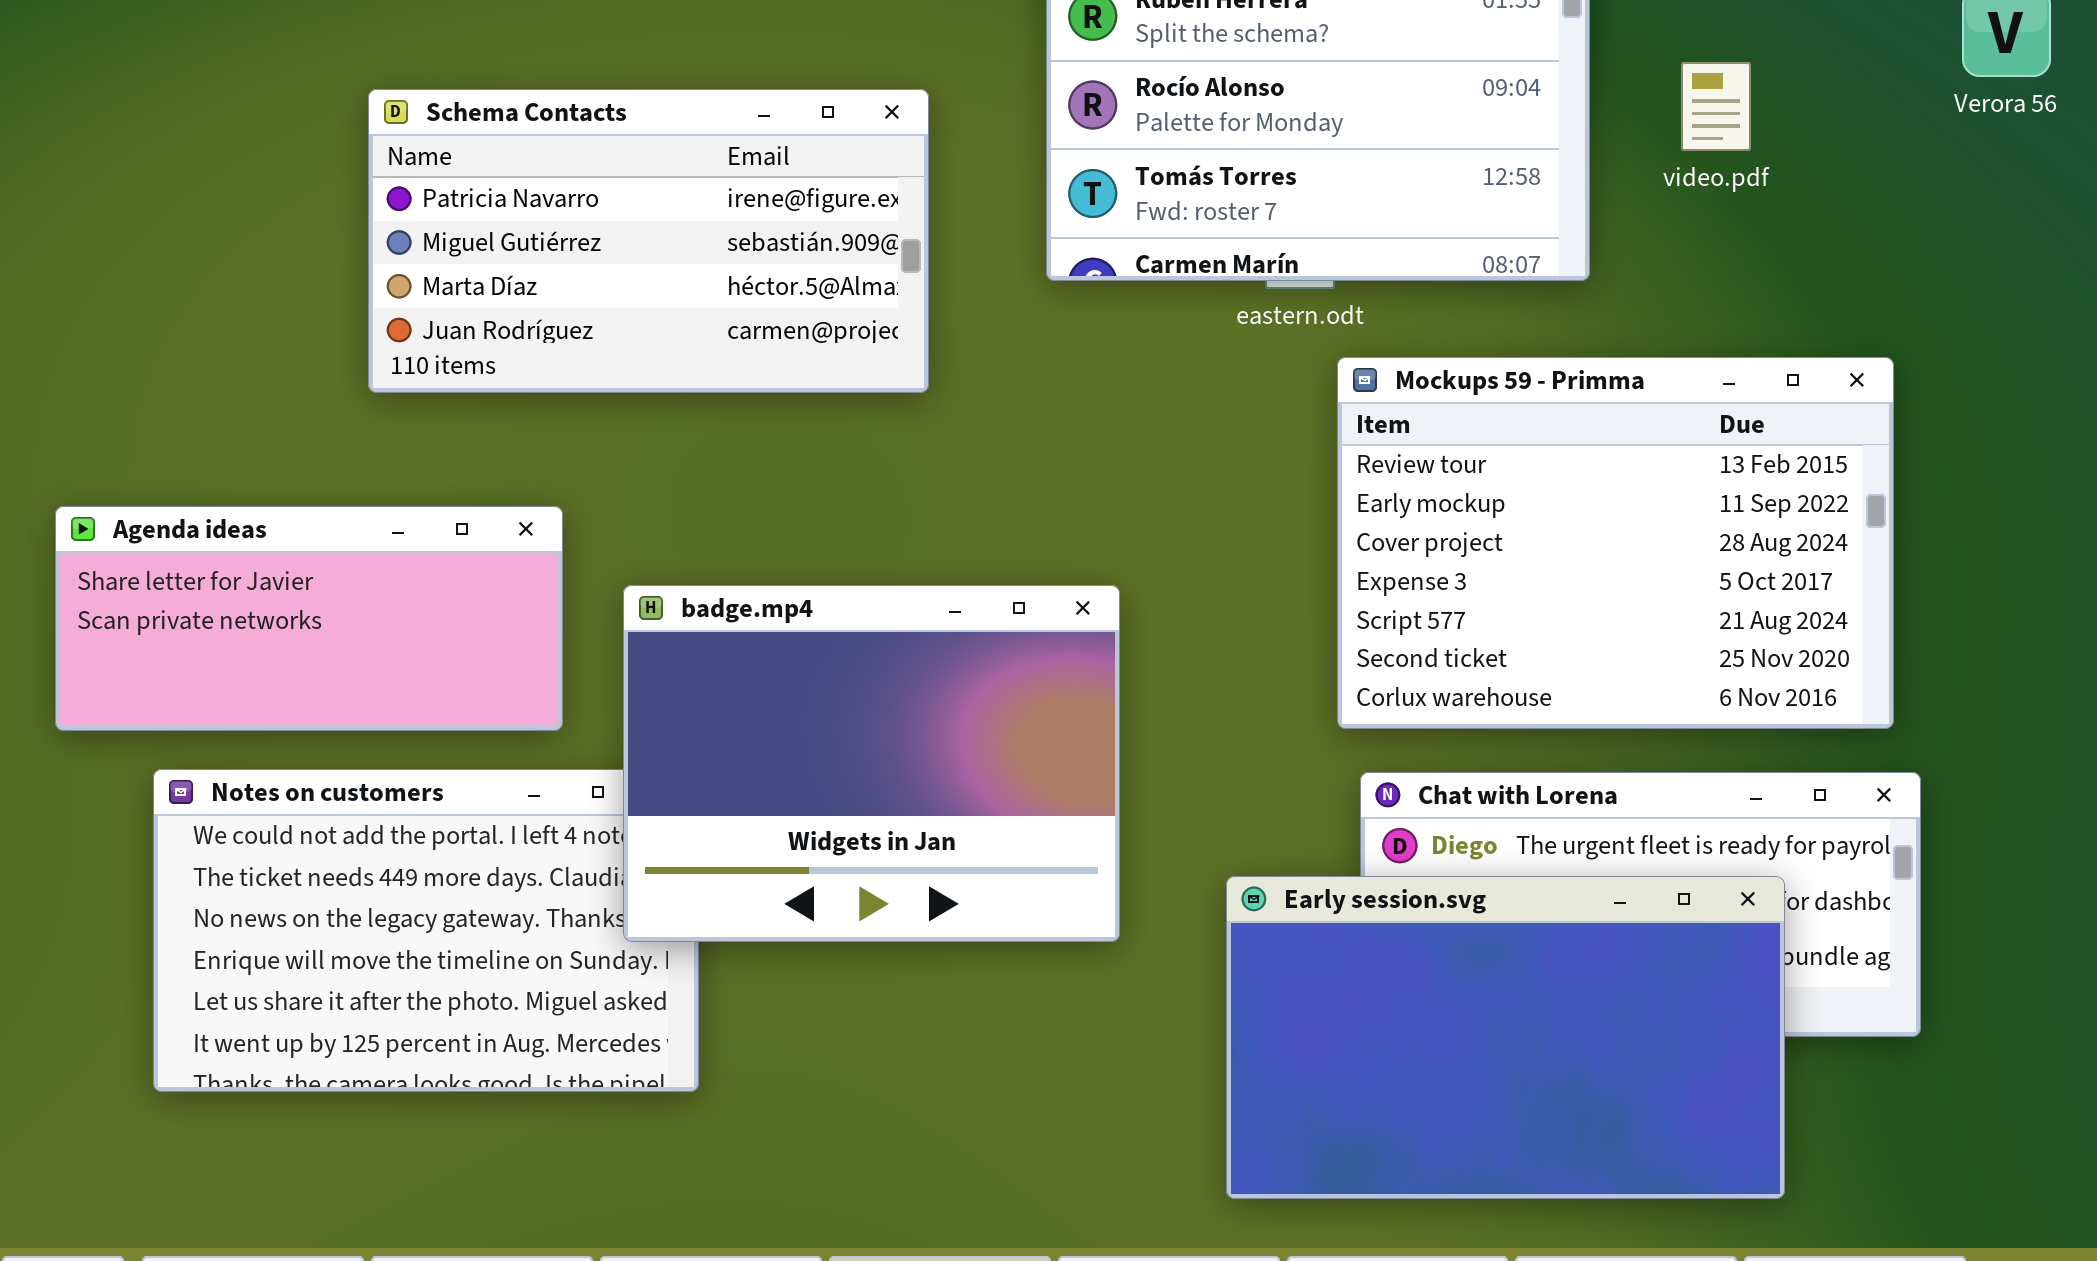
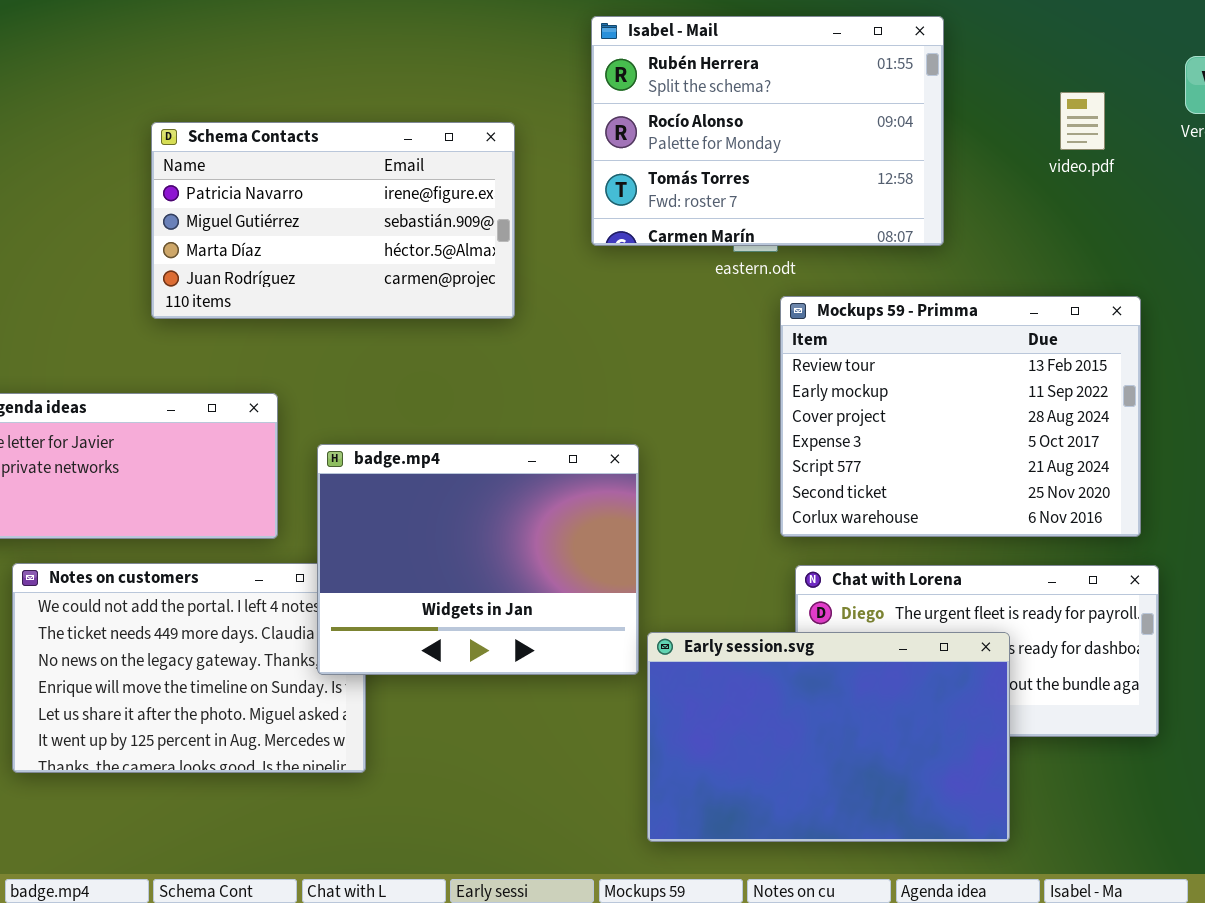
video.pdf: [1681,62,1751,151] -> [1060,92,1105,150], moved
Early session.svg: [1226,876,1785,1199] -> [647,632,1010,842], moved

